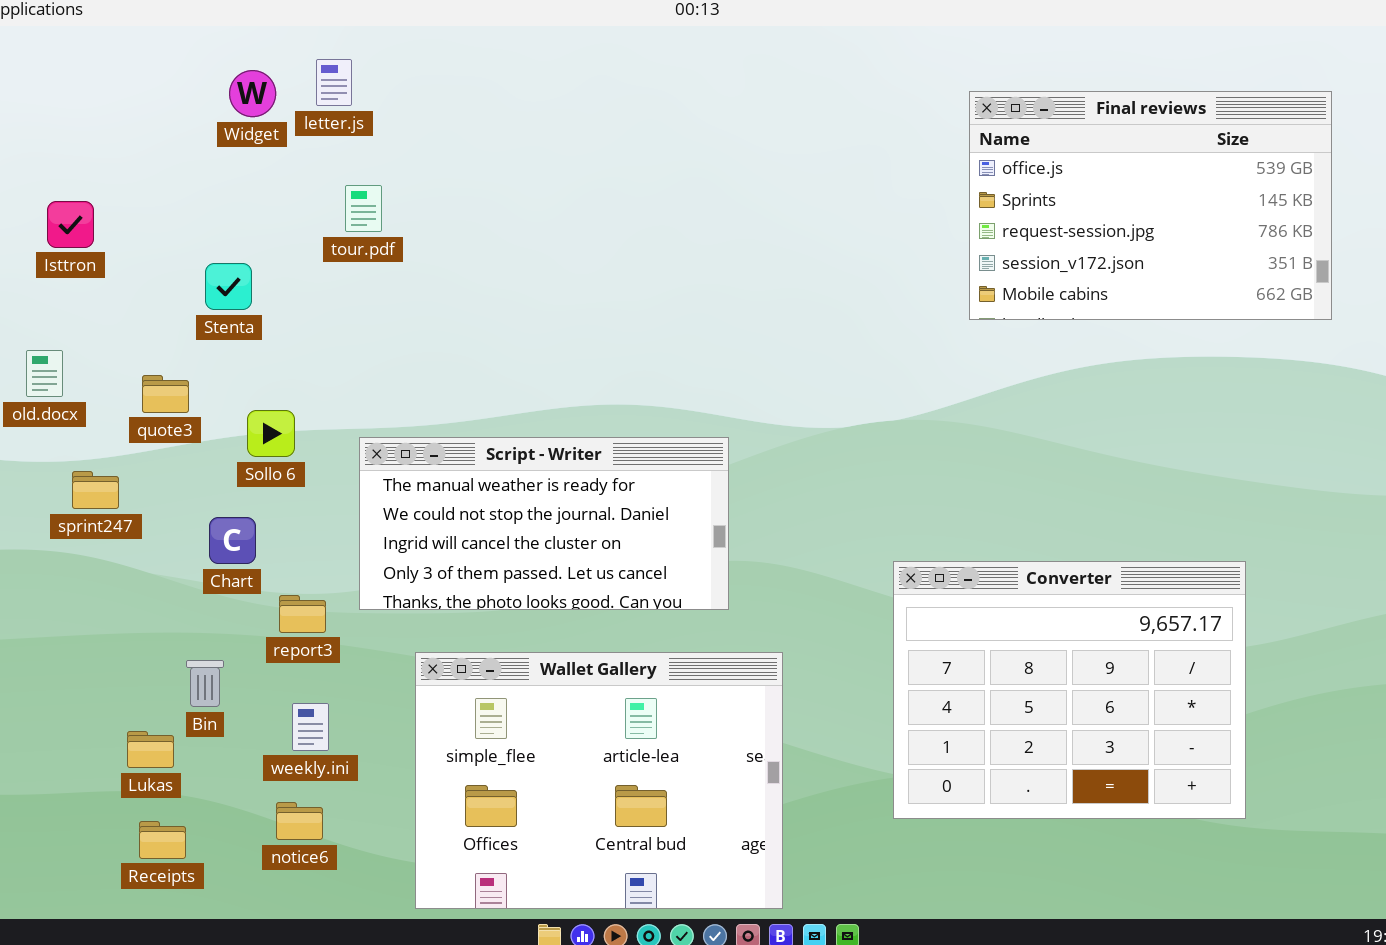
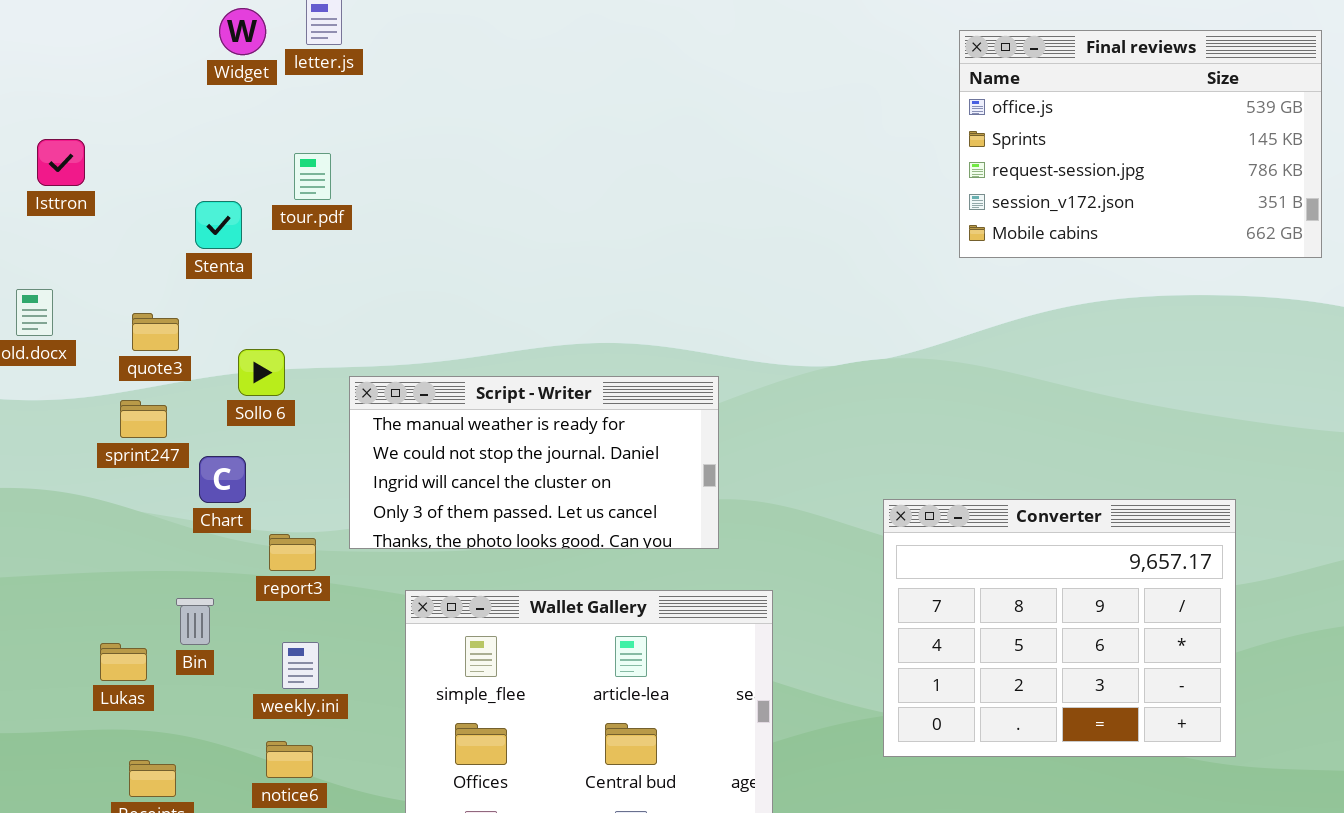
tour.pdf: [345,185,382,232] -> [294,153,331,200], moved
sprint247: [72,471,119,509] -> [120,400,167,438], moved
Lukas: [127,731,174,768] -> [100,643,147,681], moved

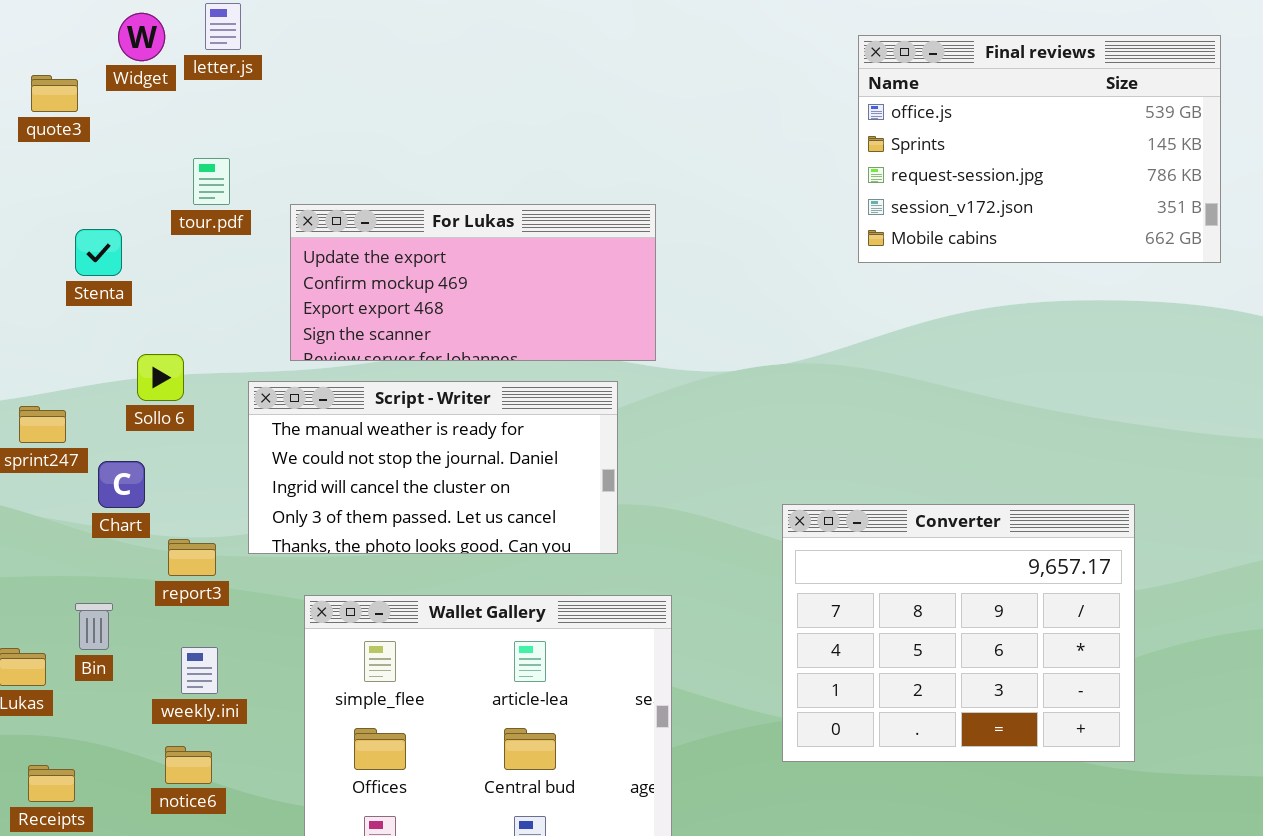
For Lukas: none -> [290,204,656,361], opened
Stenta: [195,201,242,249] -> [75,229,122,276], moved
quote3: [132,313,179,351] -> [31,75,78,112], moved

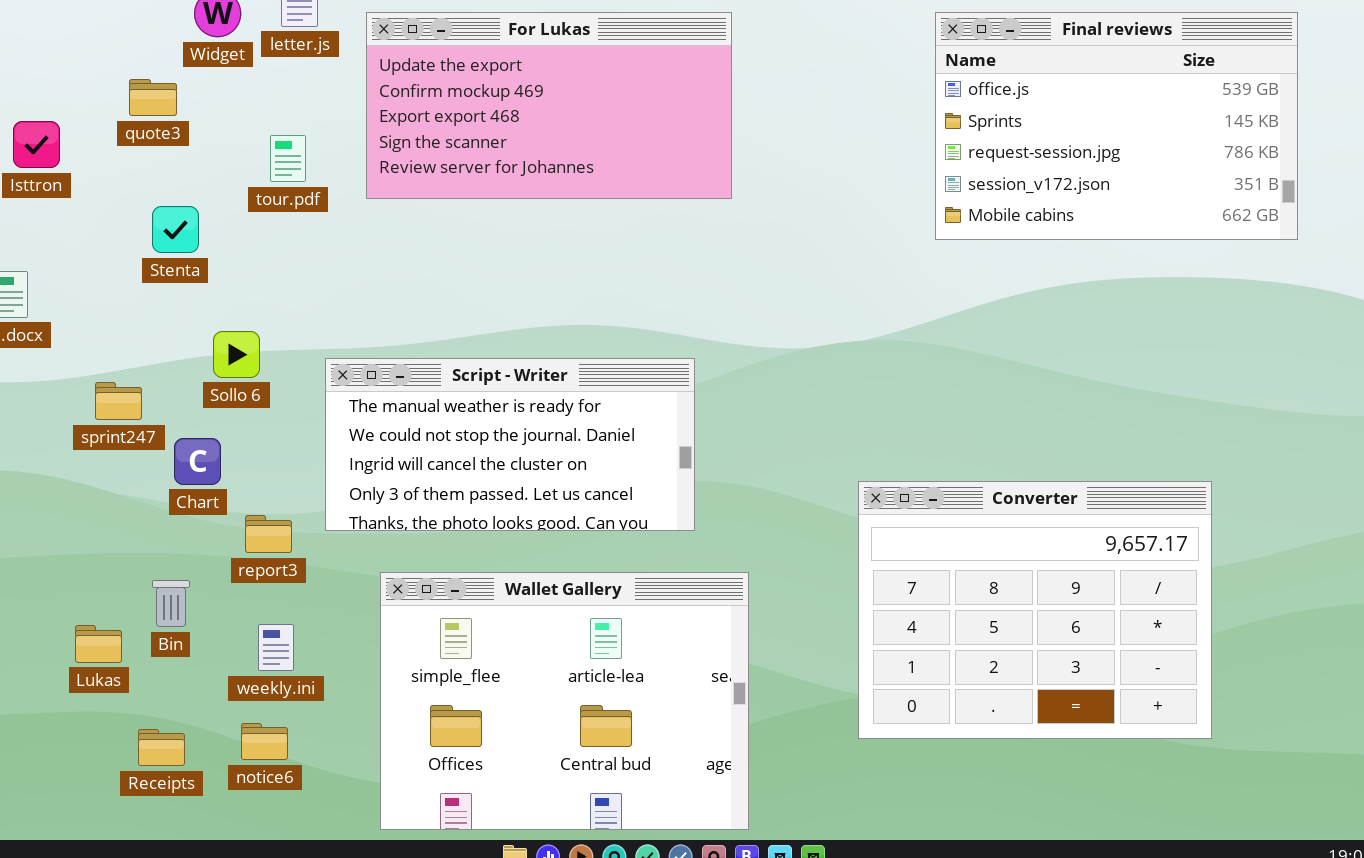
quote3: [31,75,78,112] -> [129,79,177,116], moved
For Lukas: [290,204,656,361] -> [366,12,732,199], moved, resized
Receipts: [28,765,75,802] -> [138,729,185,766], moved

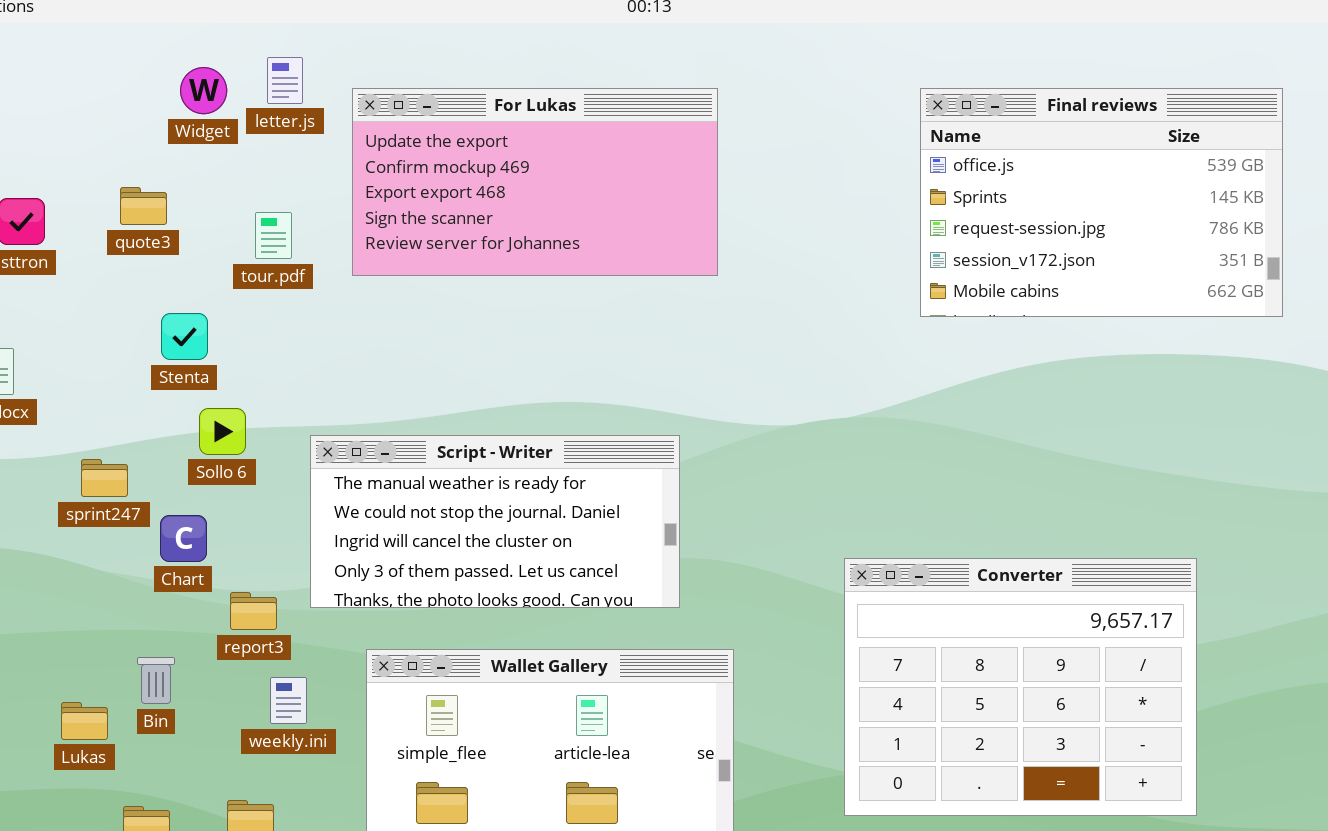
quote3: [129,79,177,116] -> [120,187,167,225], moved
Stenta: [152,206,199,253] -> [161,313,208,360], moved
weekly.ini: [258,624,294,671] -> [270,677,307,724], moved

